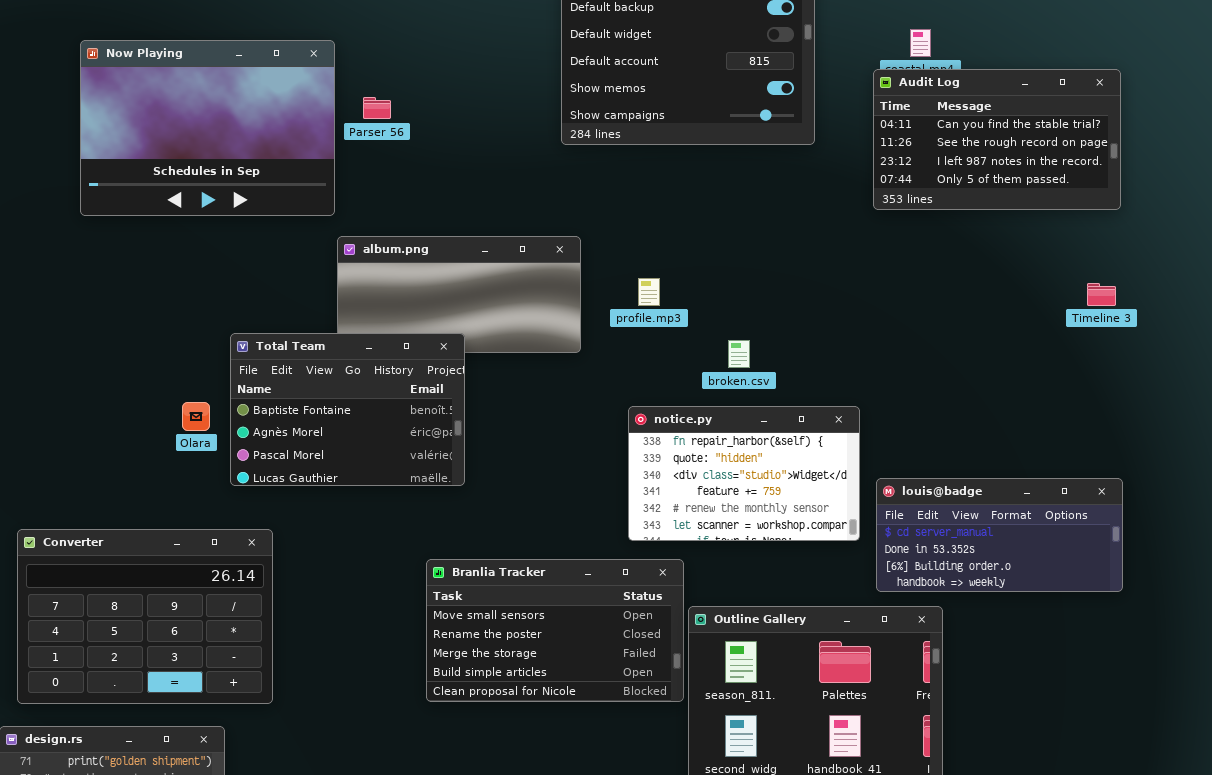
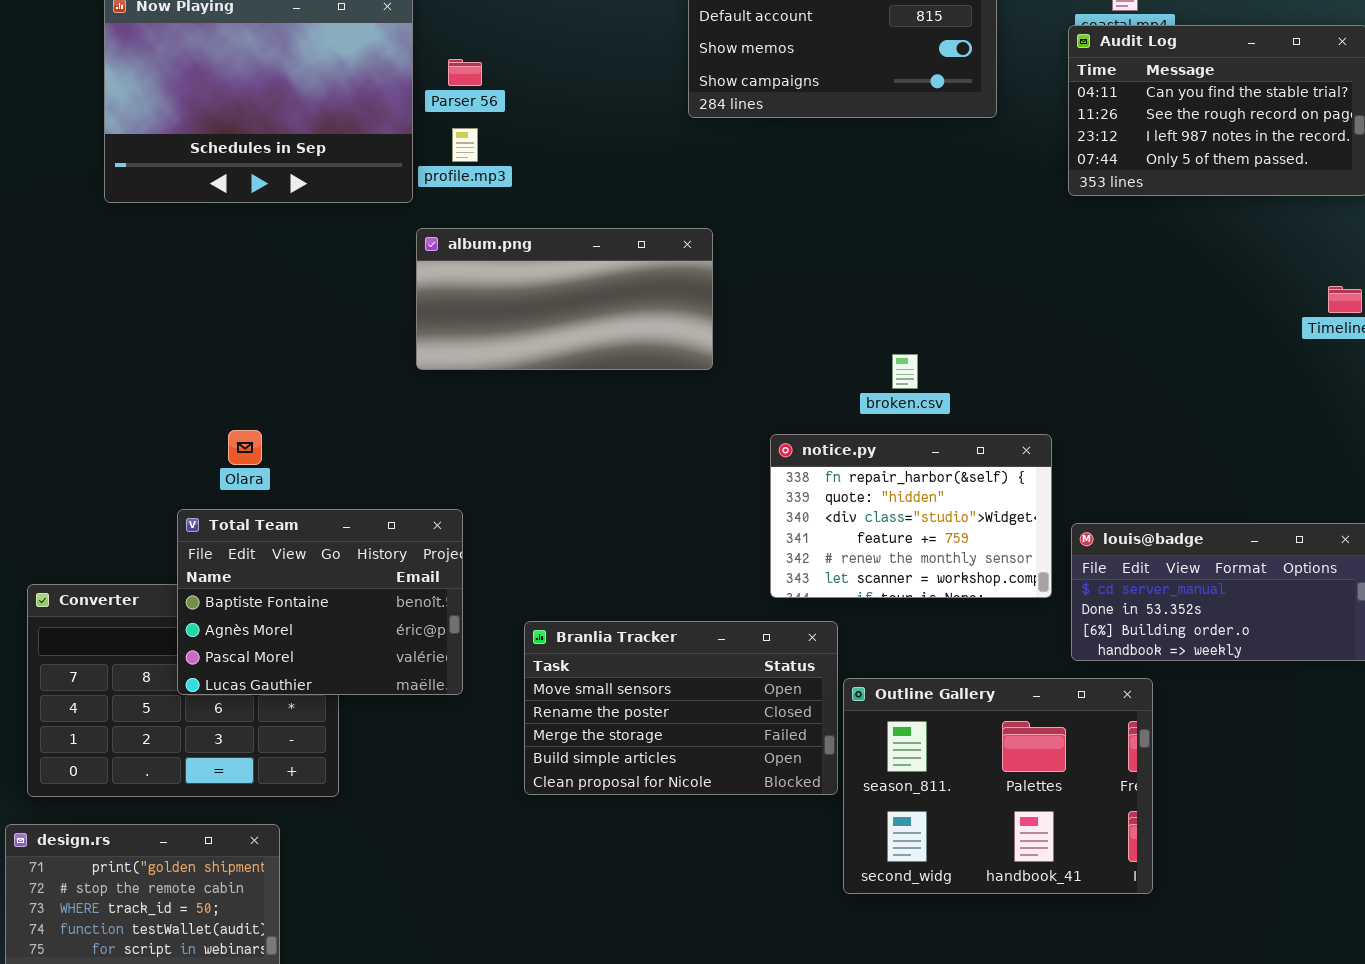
profile.mp3: [638,278,660,306] -> [452,128,478,162], moved
Total Team: [230,333,465,486] -> [177,509,463,695], moved

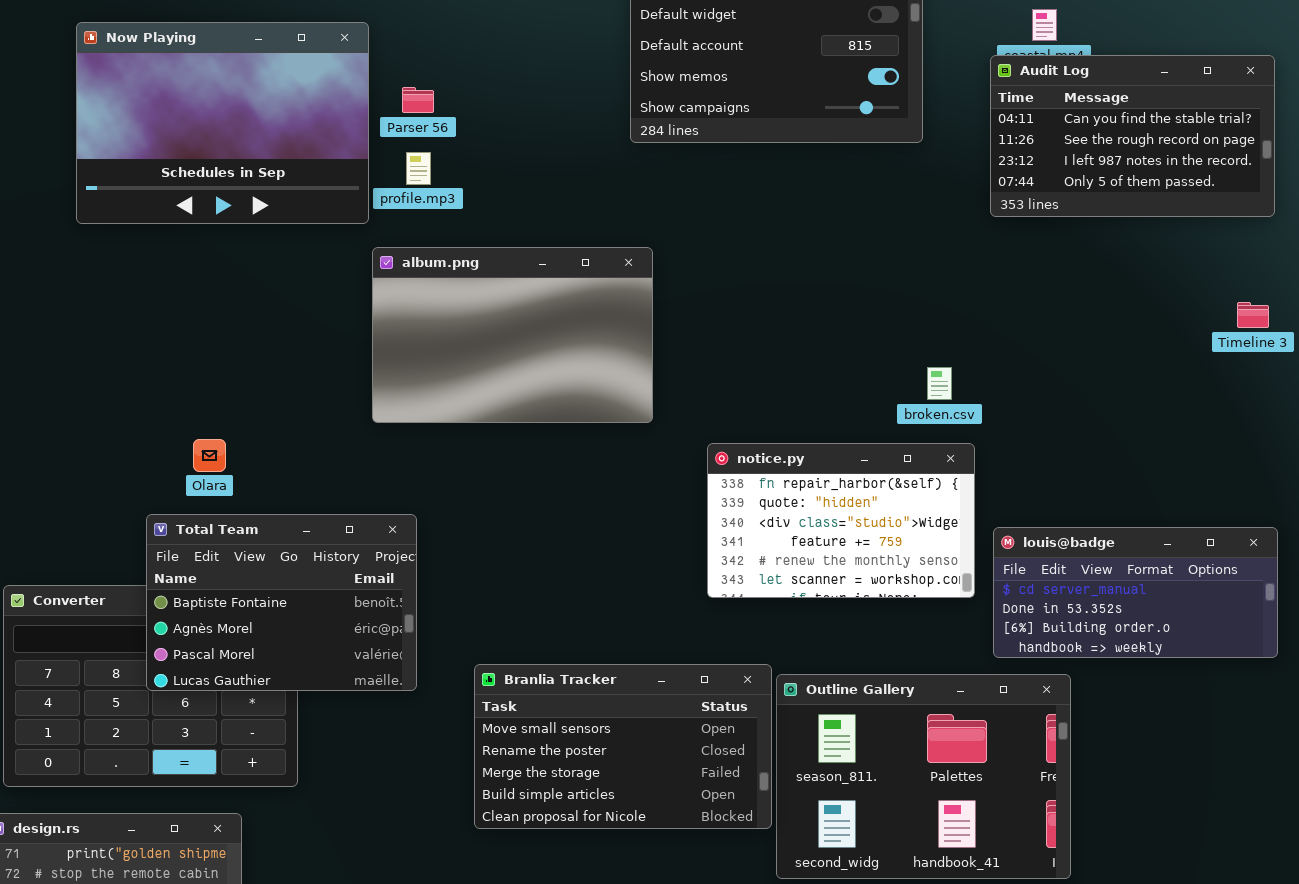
album.png: [416,228,713,370] -> [372,247,653,423], resized
broken.csv: [892,354,918,389] -> [927,367,952,400], moved
Branlia Tracker: [524,621,838,795] -> [474,664,772,829], moved

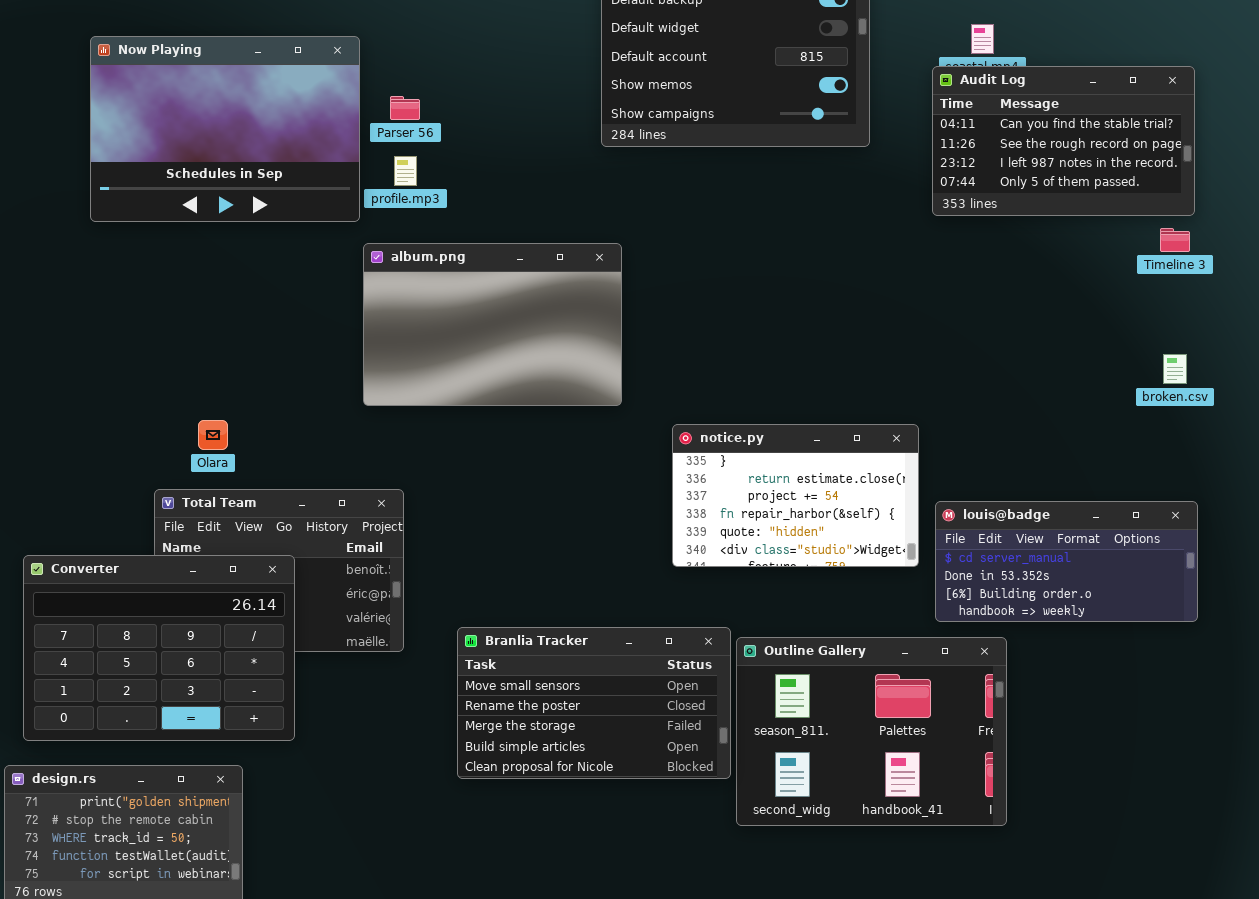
Timeline 3: [1237,302,1269,328] -> [1160,228,1190,252], moved
broken.csv: [927,367,952,400] -> [1163,354,1187,384], moved
notice.py: [707,443,975,598] -> [672,424,919,567], scrolled up 3 rows
Converter: [3,585,298,787] -> [23,555,295,741], raised

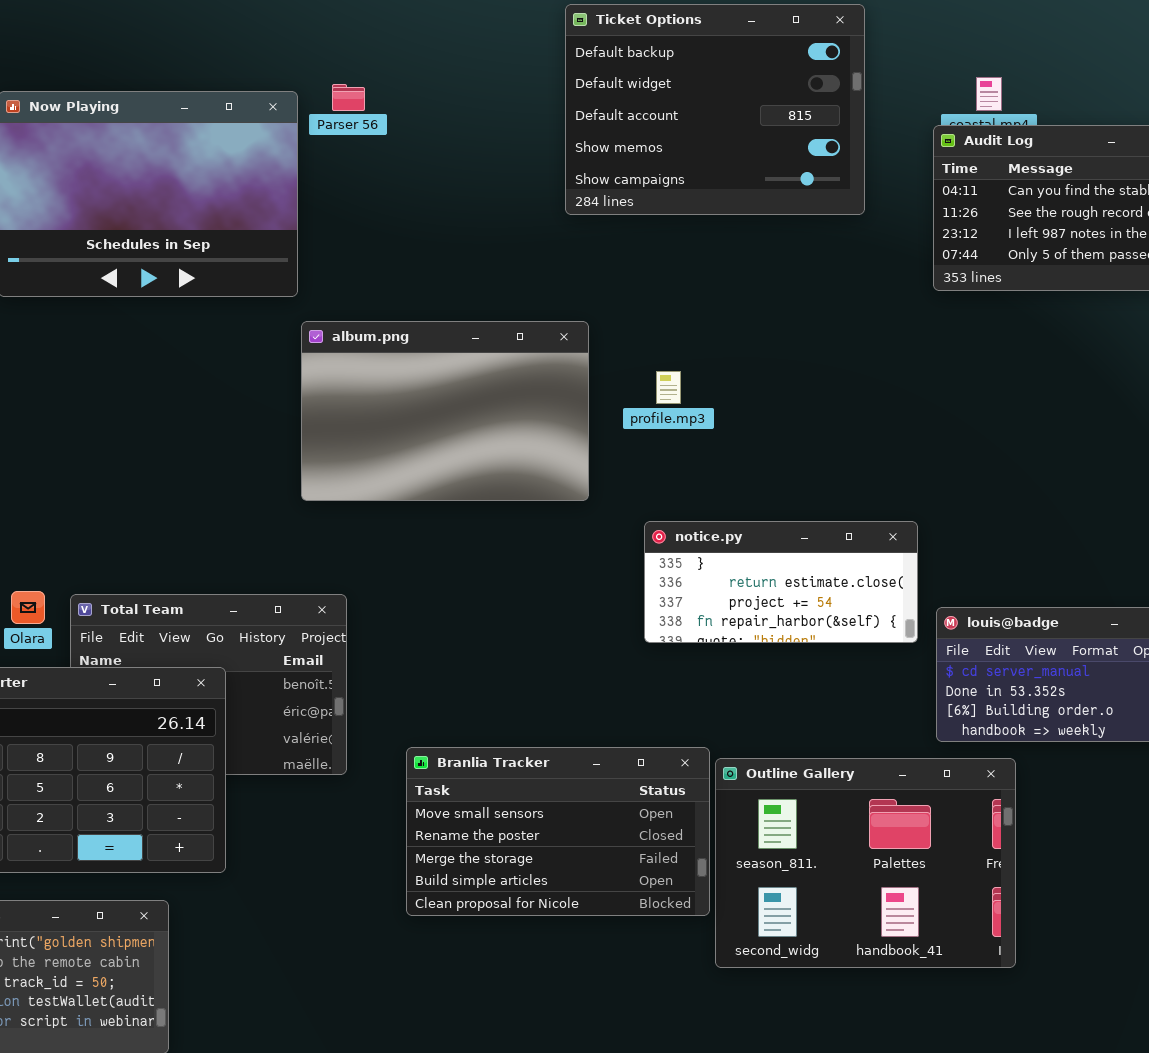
Parser 56: [390,96,420,120] -> [332,84,365,111], moved
profile.mp3: [394,156,417,186] -> [656,371,681,404], moved
Olara: [198,420,228,450] -> [11,591,45,624], moved
notice.py: [672,424,919,567] -> [644,521,918,643], resized

